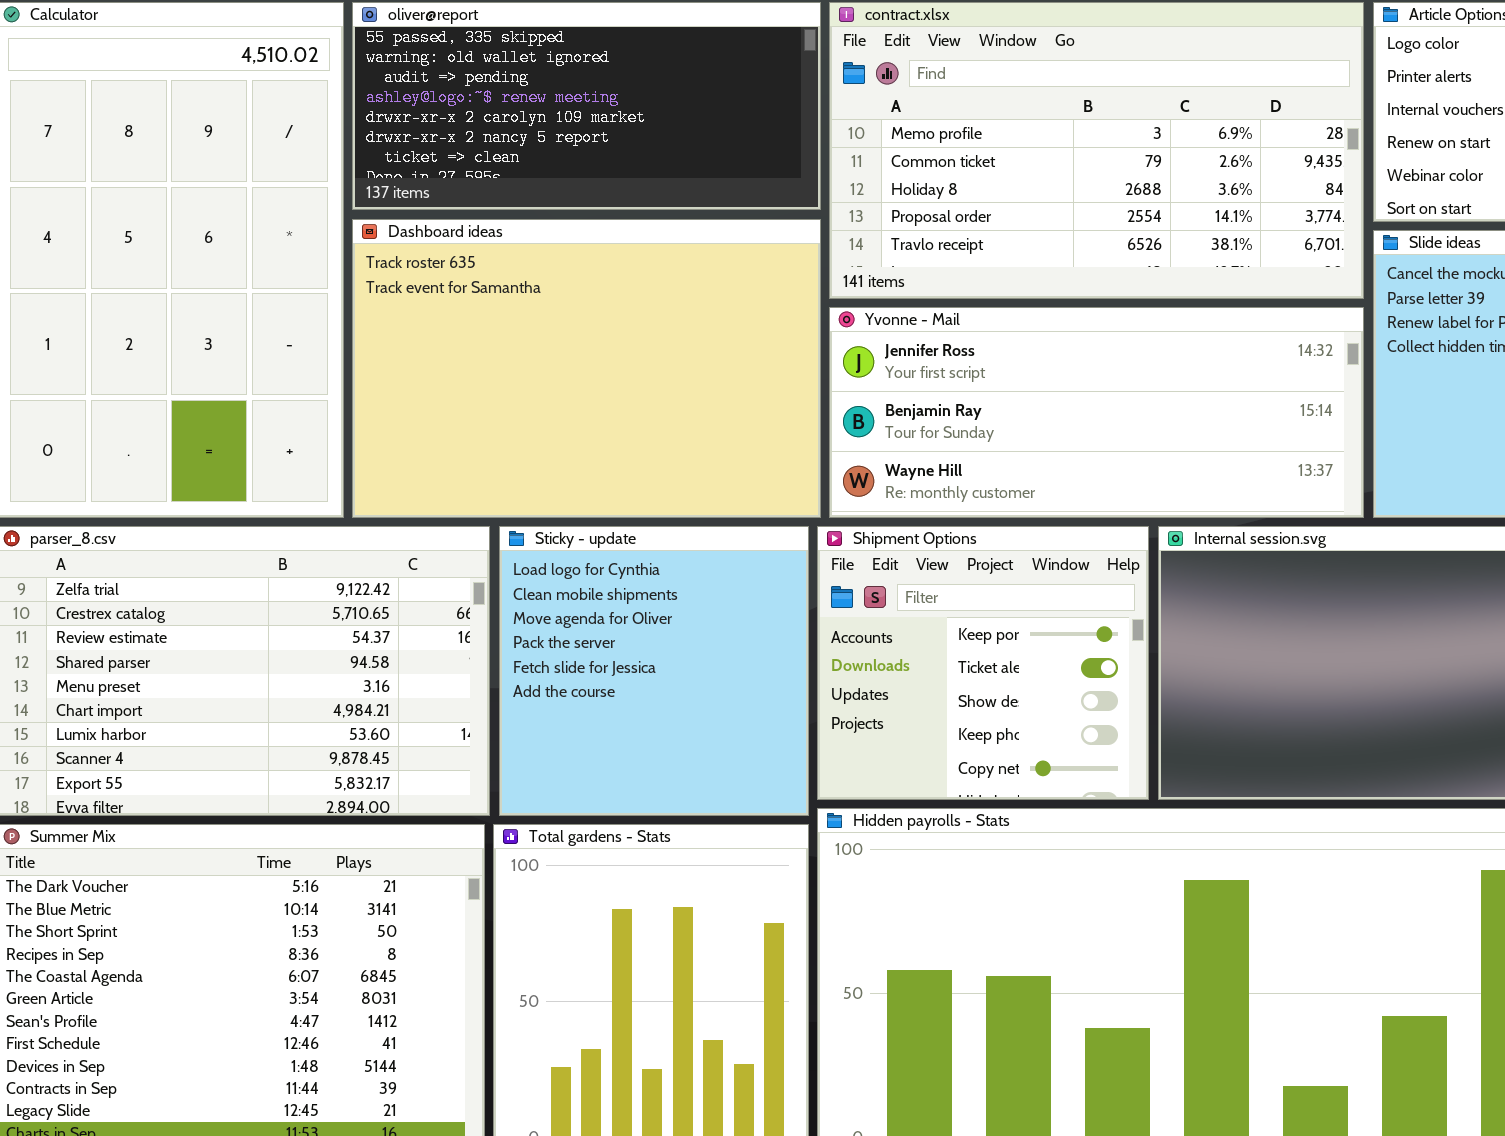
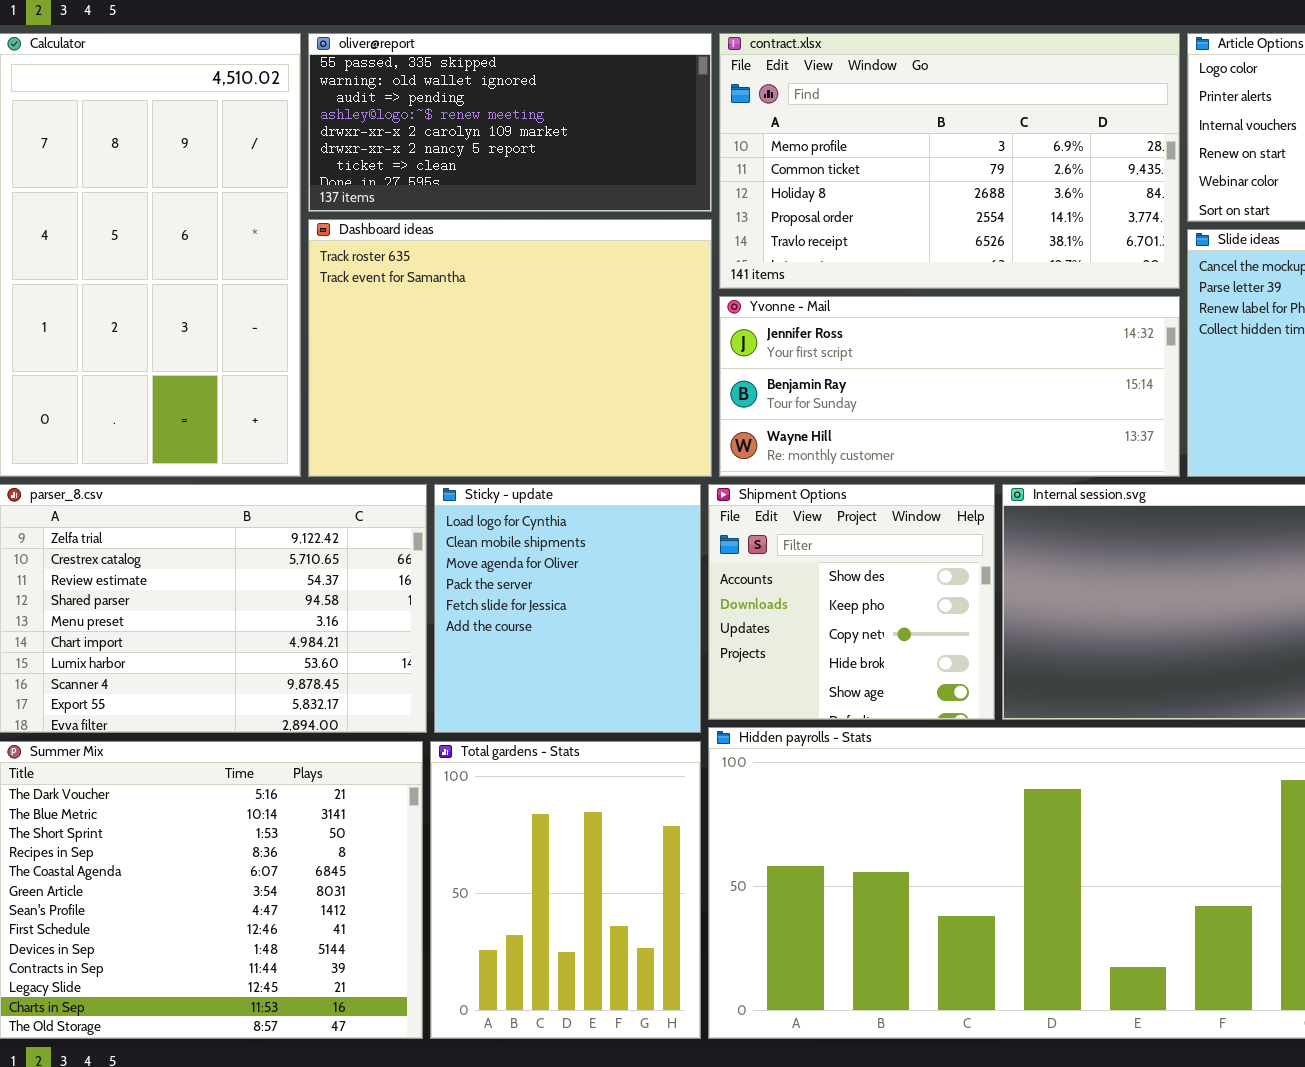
Shipment Options: [817,526,1149,800] -> [708,484,995,720], scrolled down 2 rows

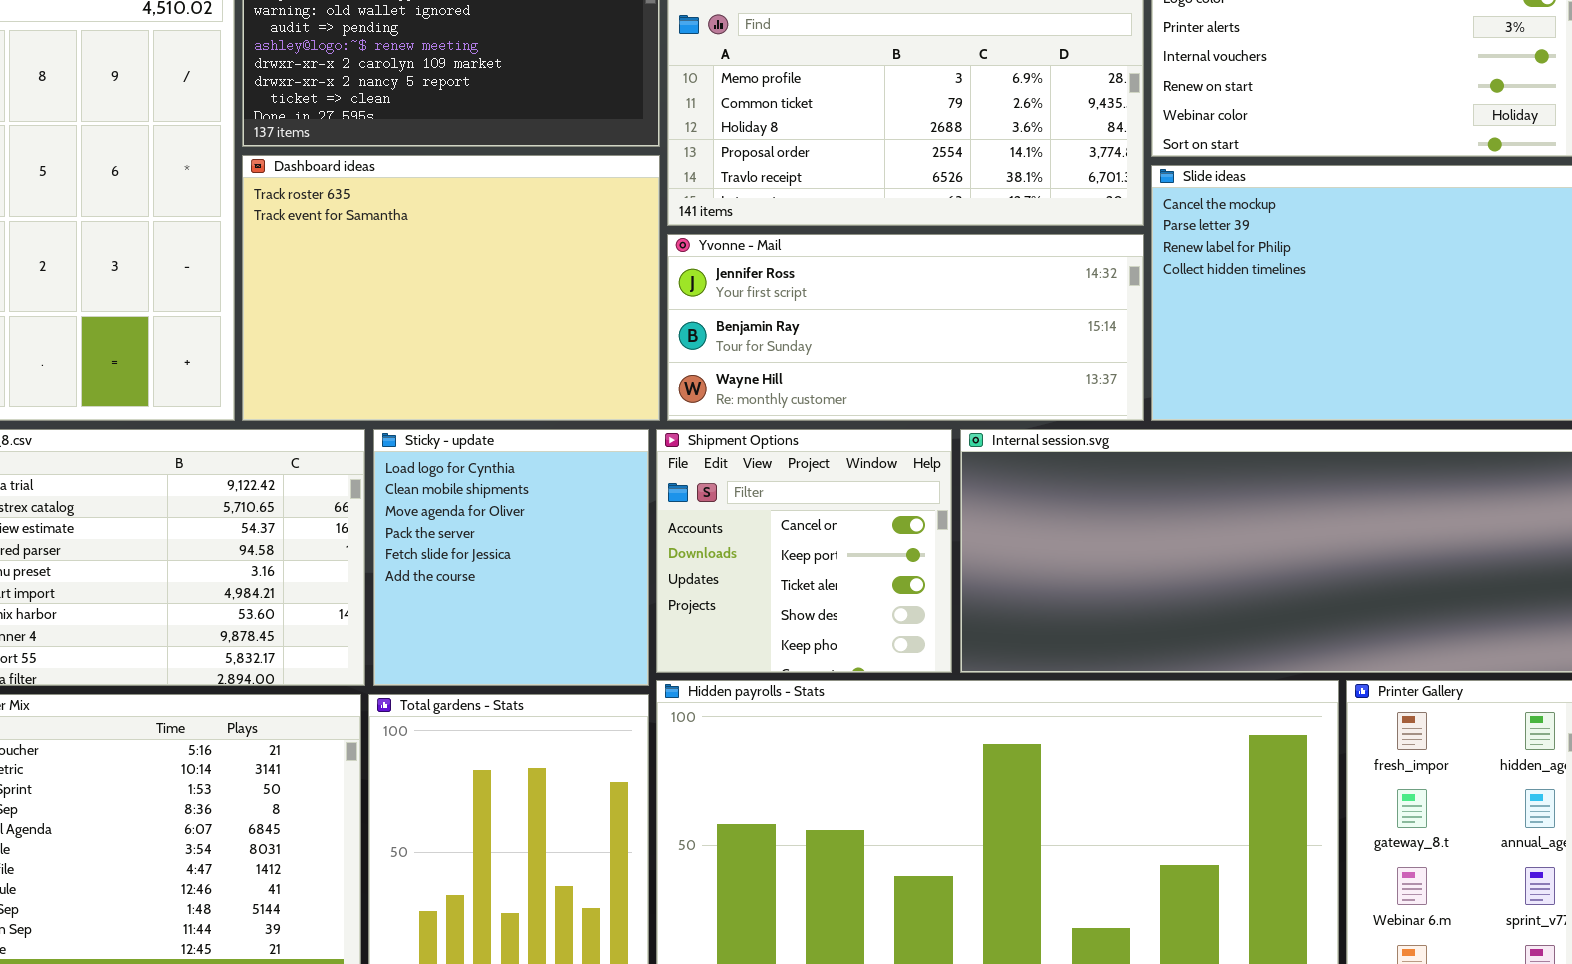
Shipment Options: [708,484,995,720] -> [656,429,952,673], scrolled up 3 rows

